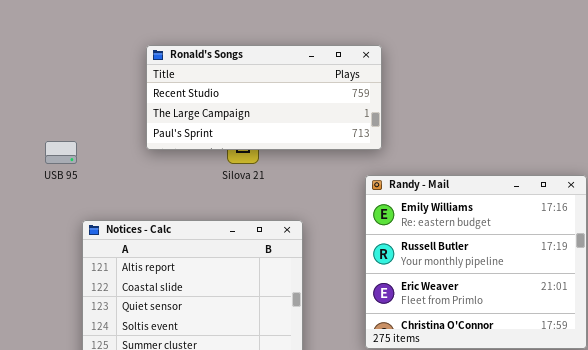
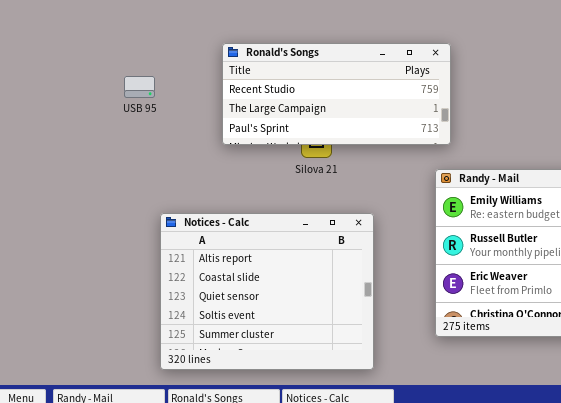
USB 95: [45,141,77,164] -> [124,76,155,98], moved

